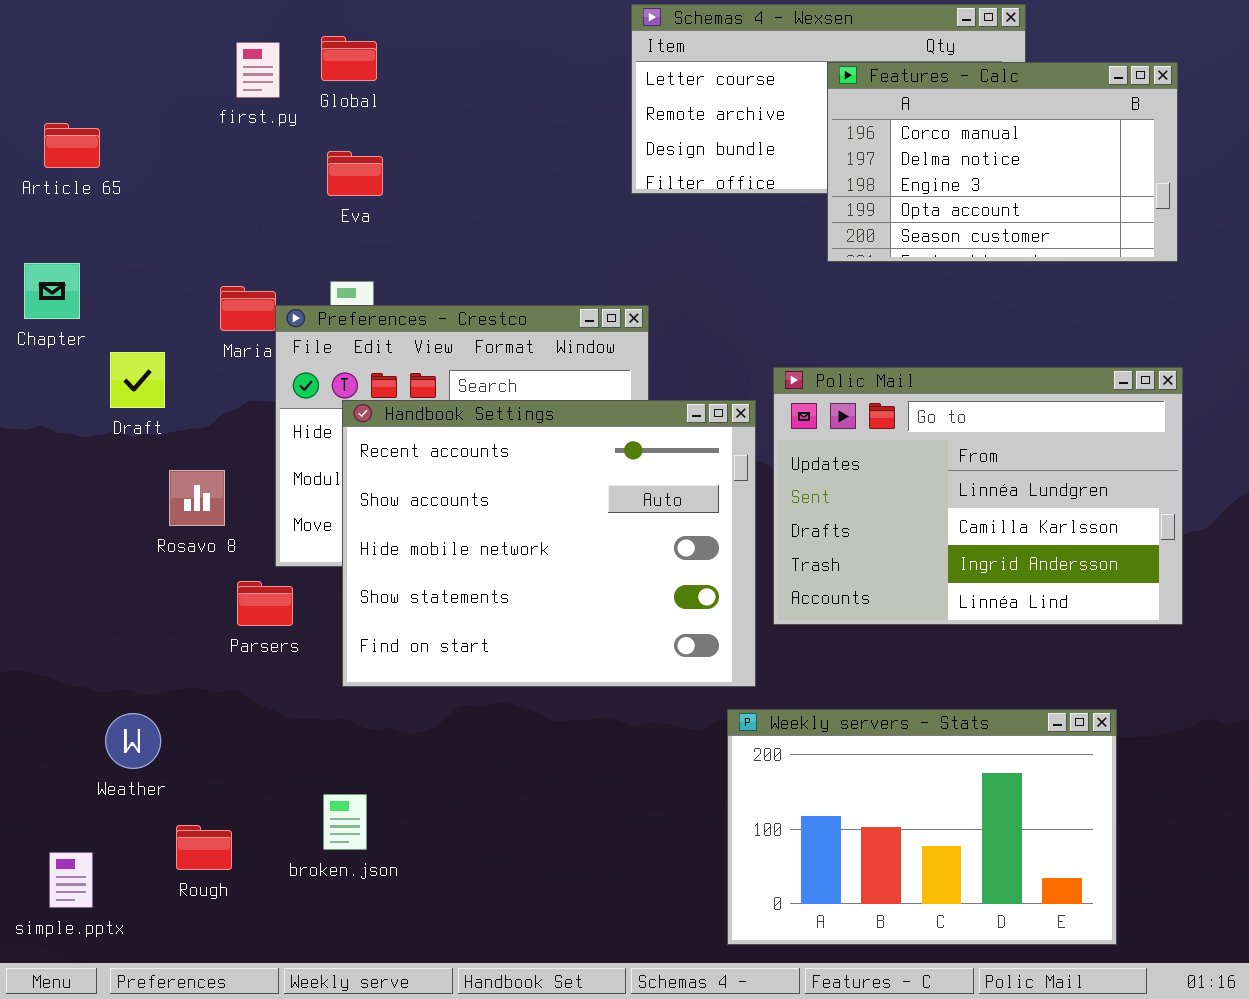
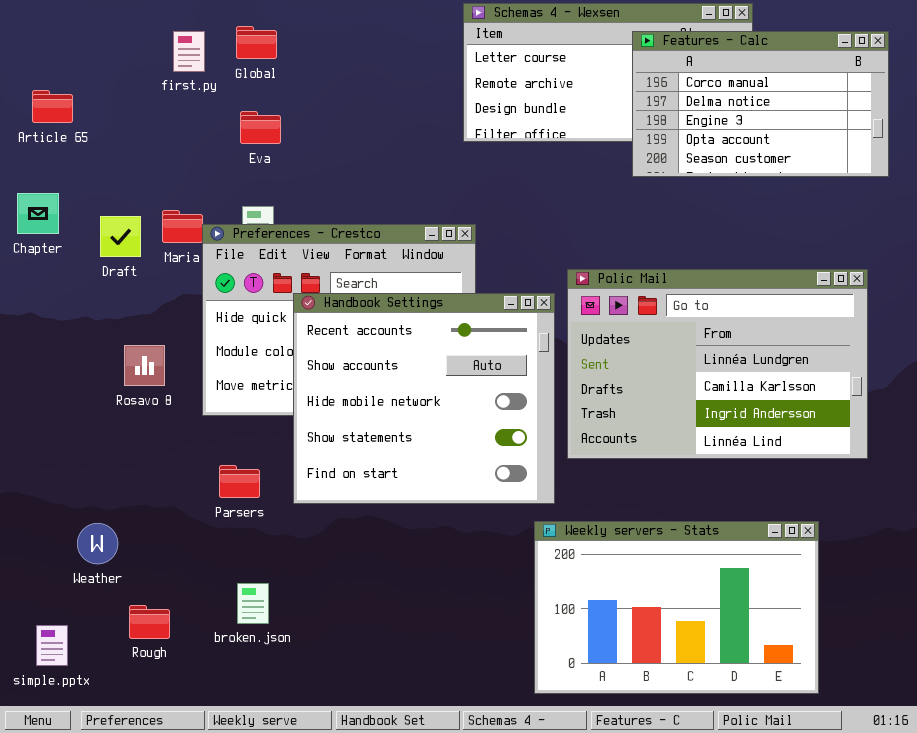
Features - Calc: [827,62,1178,262] -> [632,31,889,177], moved
Draft: [110,352,165,408] -> [100,216,141,257], moved
Handbook Settings: [342,400,756,687] -> [293,293,555,504], resized
Parsers: [237,581,293,626] -> [219,465,260,498], moved

